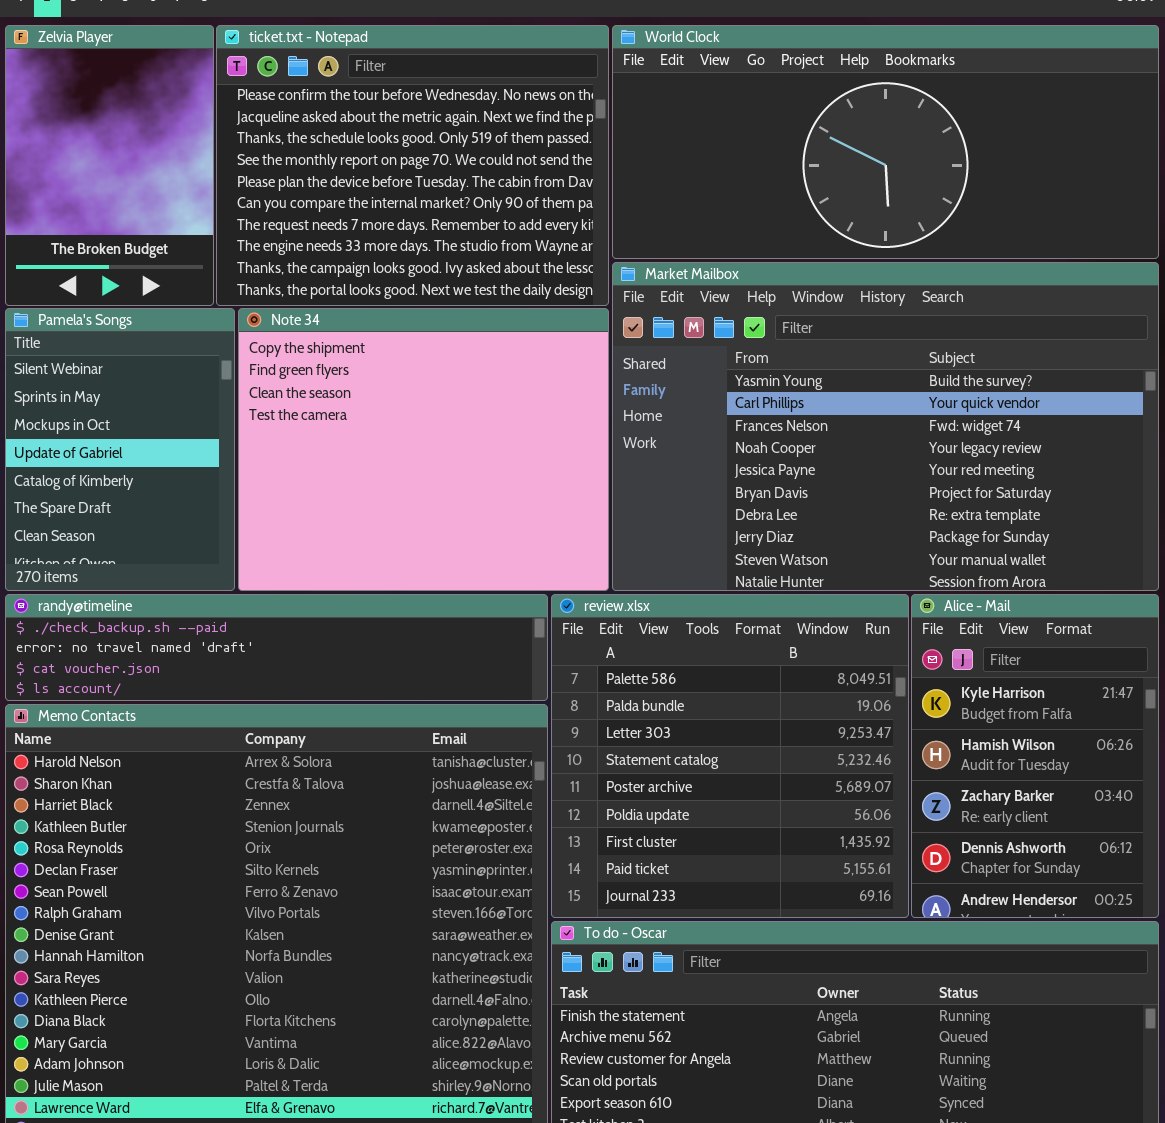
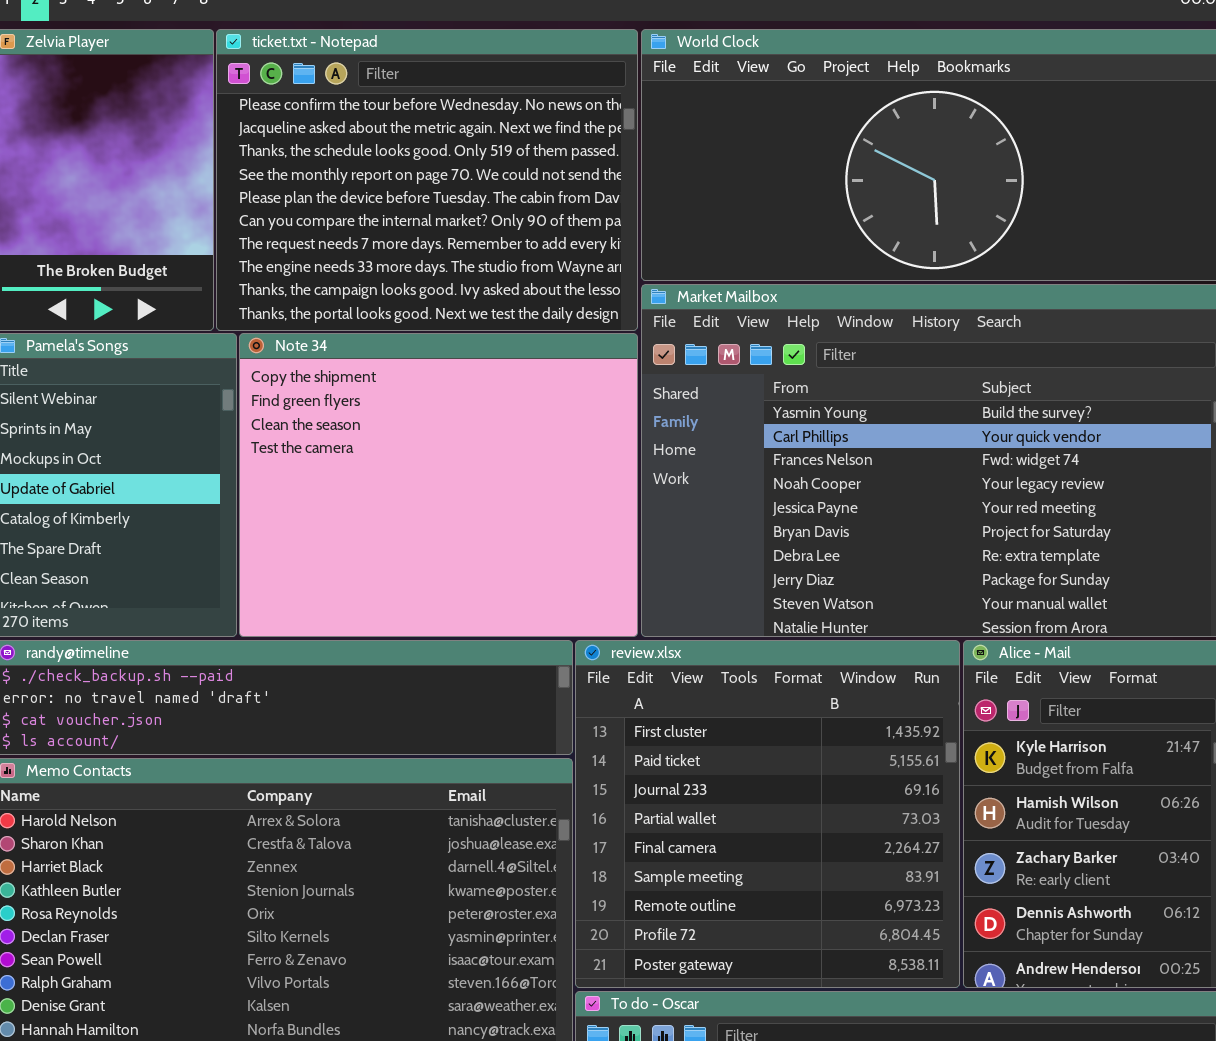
review.xlsx: [551,594,909,918] -> [575,640,960,988], scrolled down 6 rows

